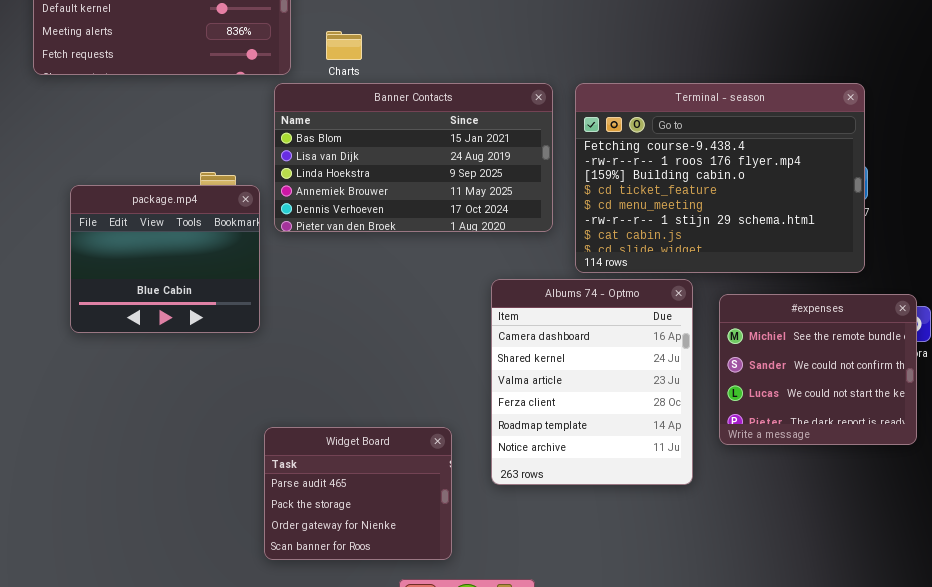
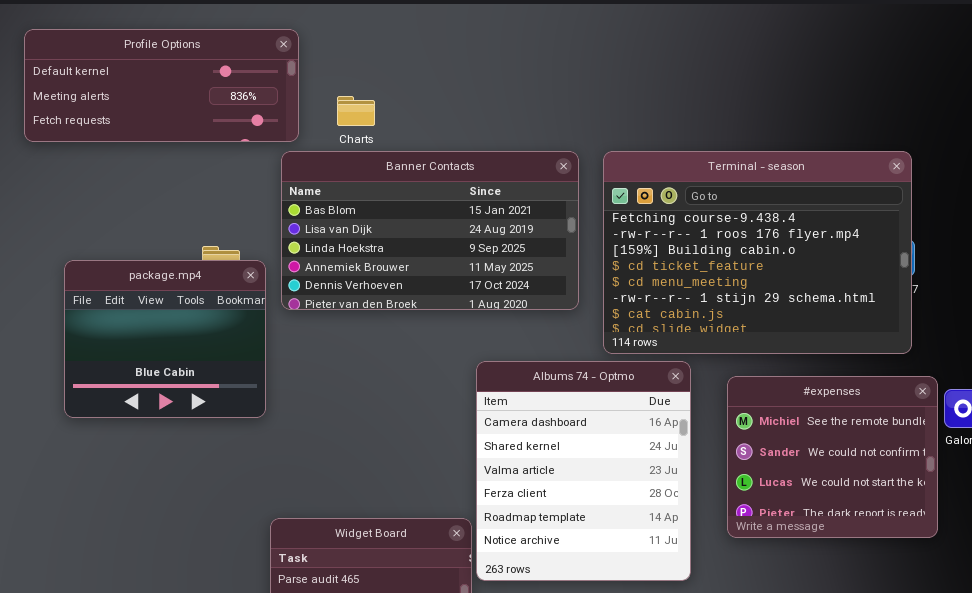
Albums 74 - Optmo: [491,279,693,485] -> [476,361,691,581], moved
#expenses: [719,294,917,445] -> [727,376,938,538], moved

